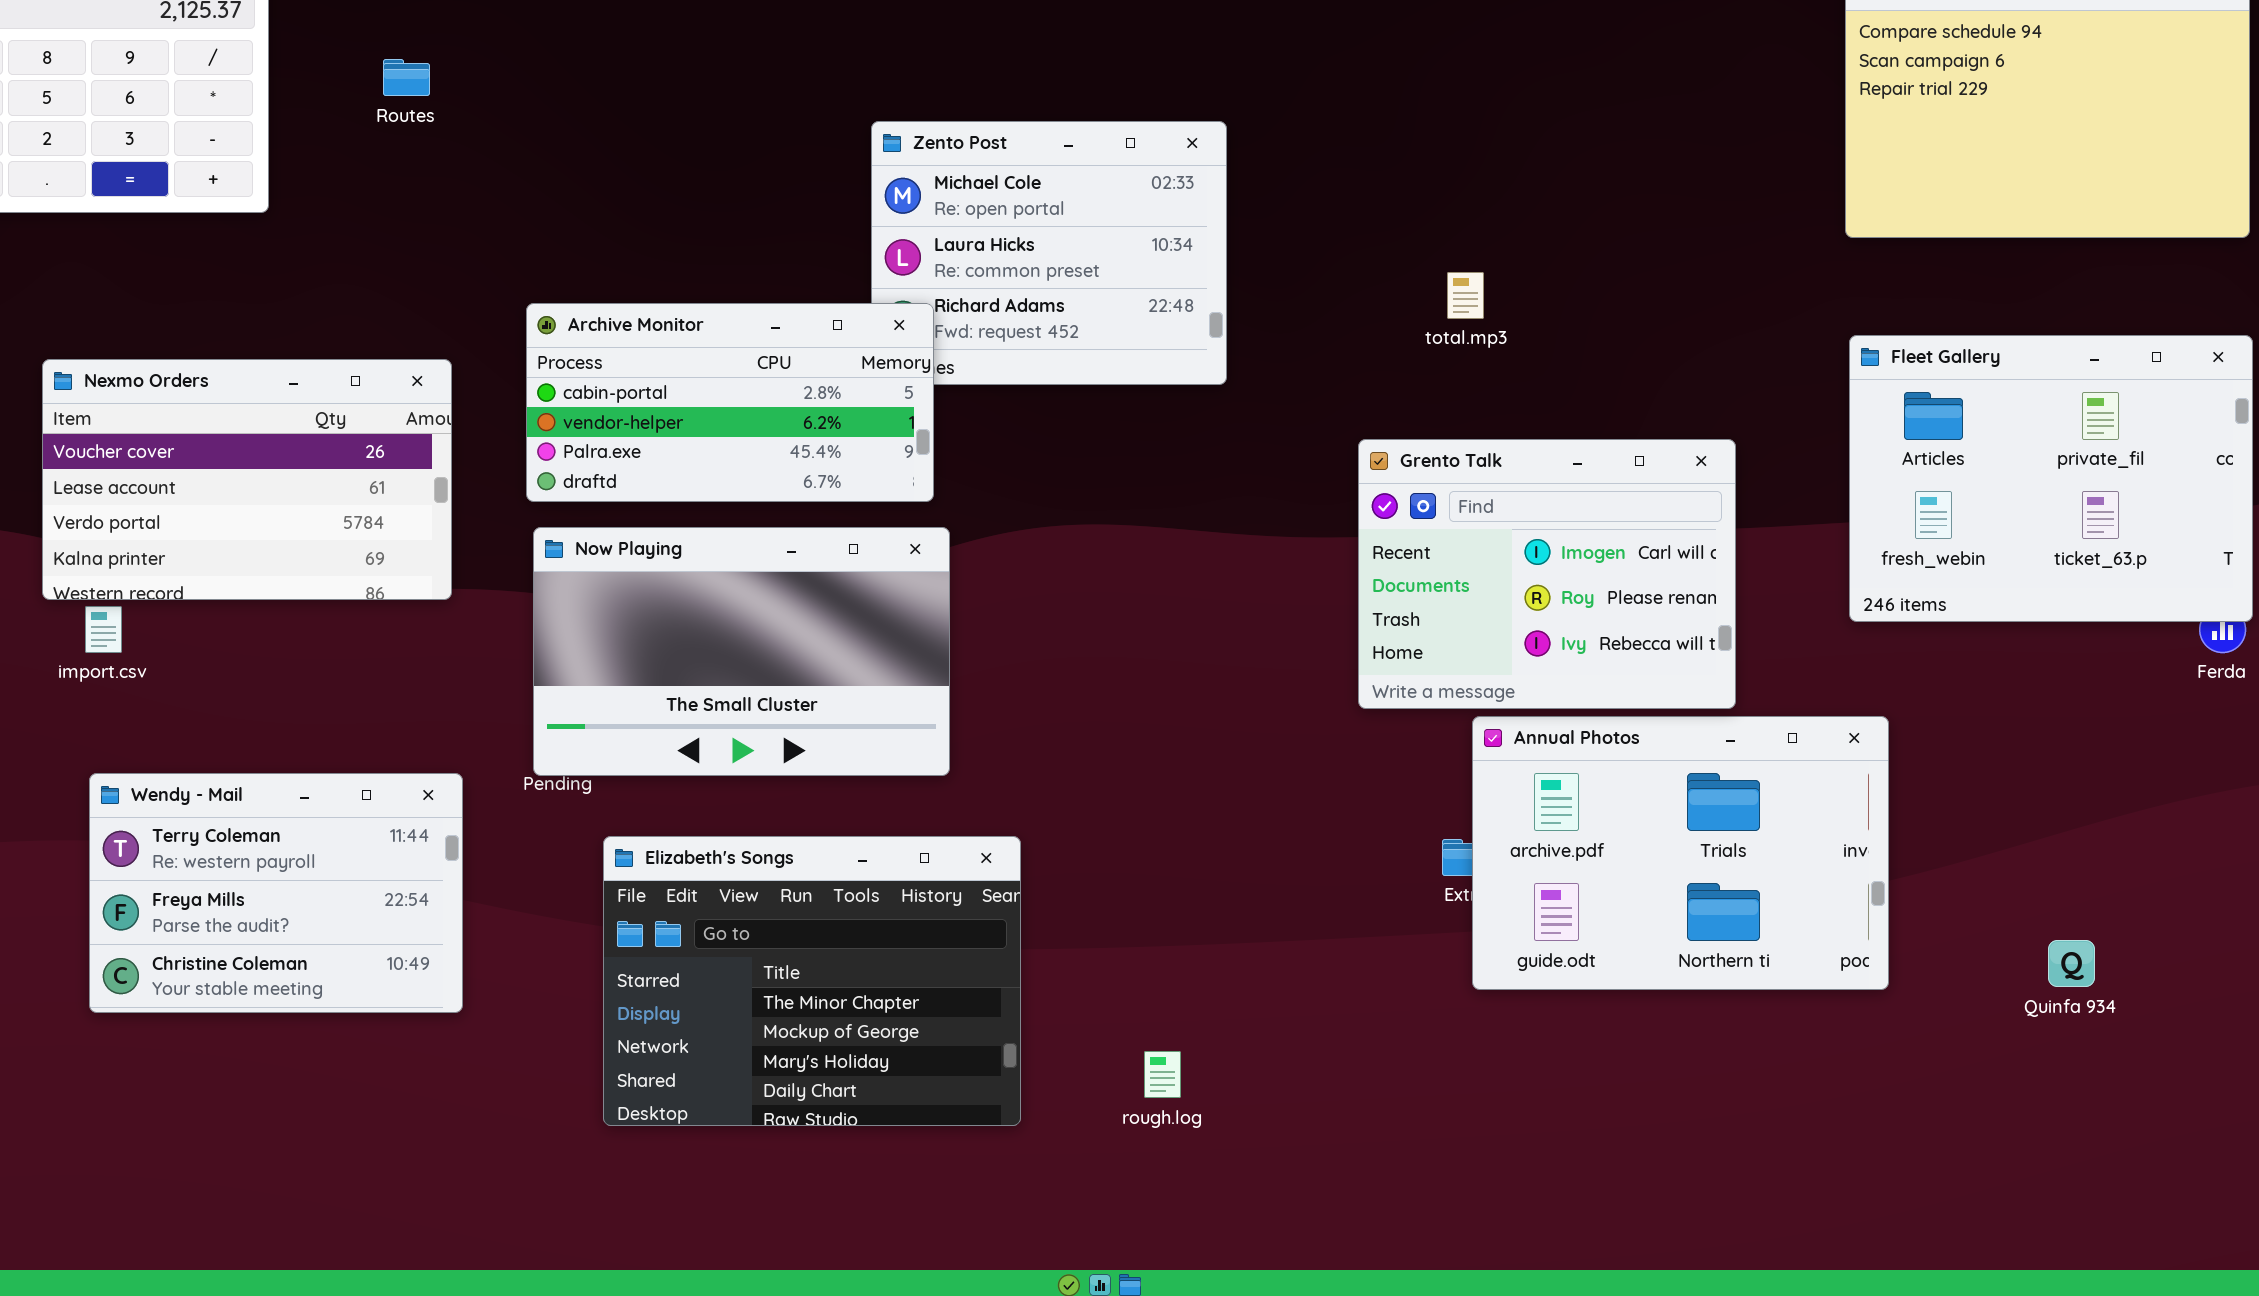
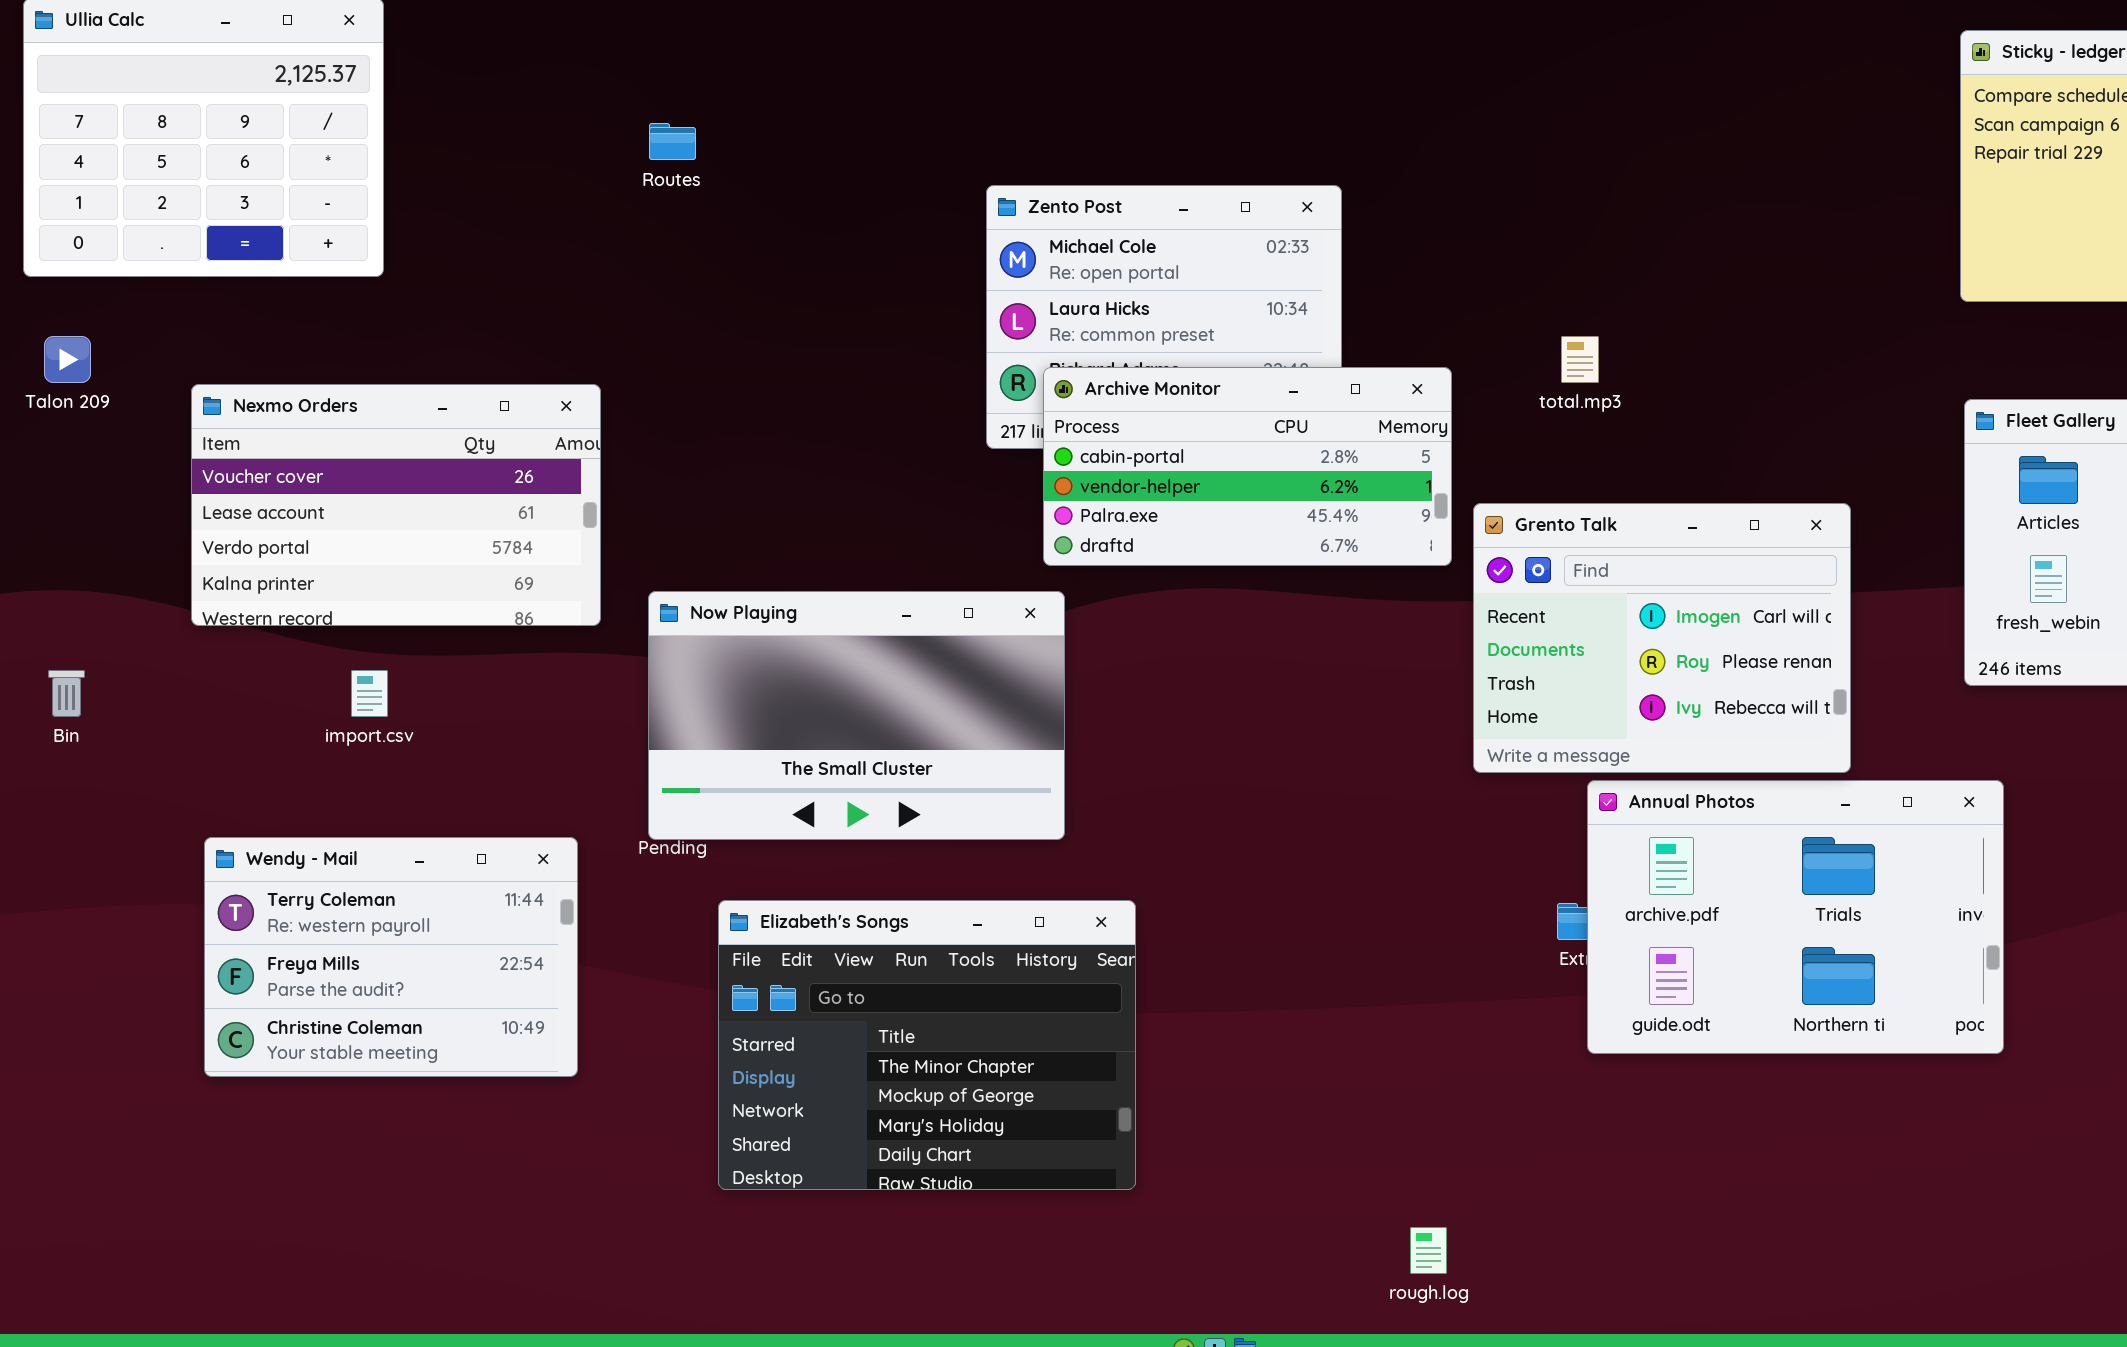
Routes: [383,59,430,96] -> [649,123,696,160], moved
Archive Monitor: [526,303,934,502] -> [1043,367,1452,566], moved
Nexmo Orders: [42,359,452,600] -> [191,384,601,626], moved
import.csv: [85,606,122,653] -> [351,670,388,717], moved
rough.log: [1144,1051,1181,1098] -> [1410,1227,1447,1274], moved

